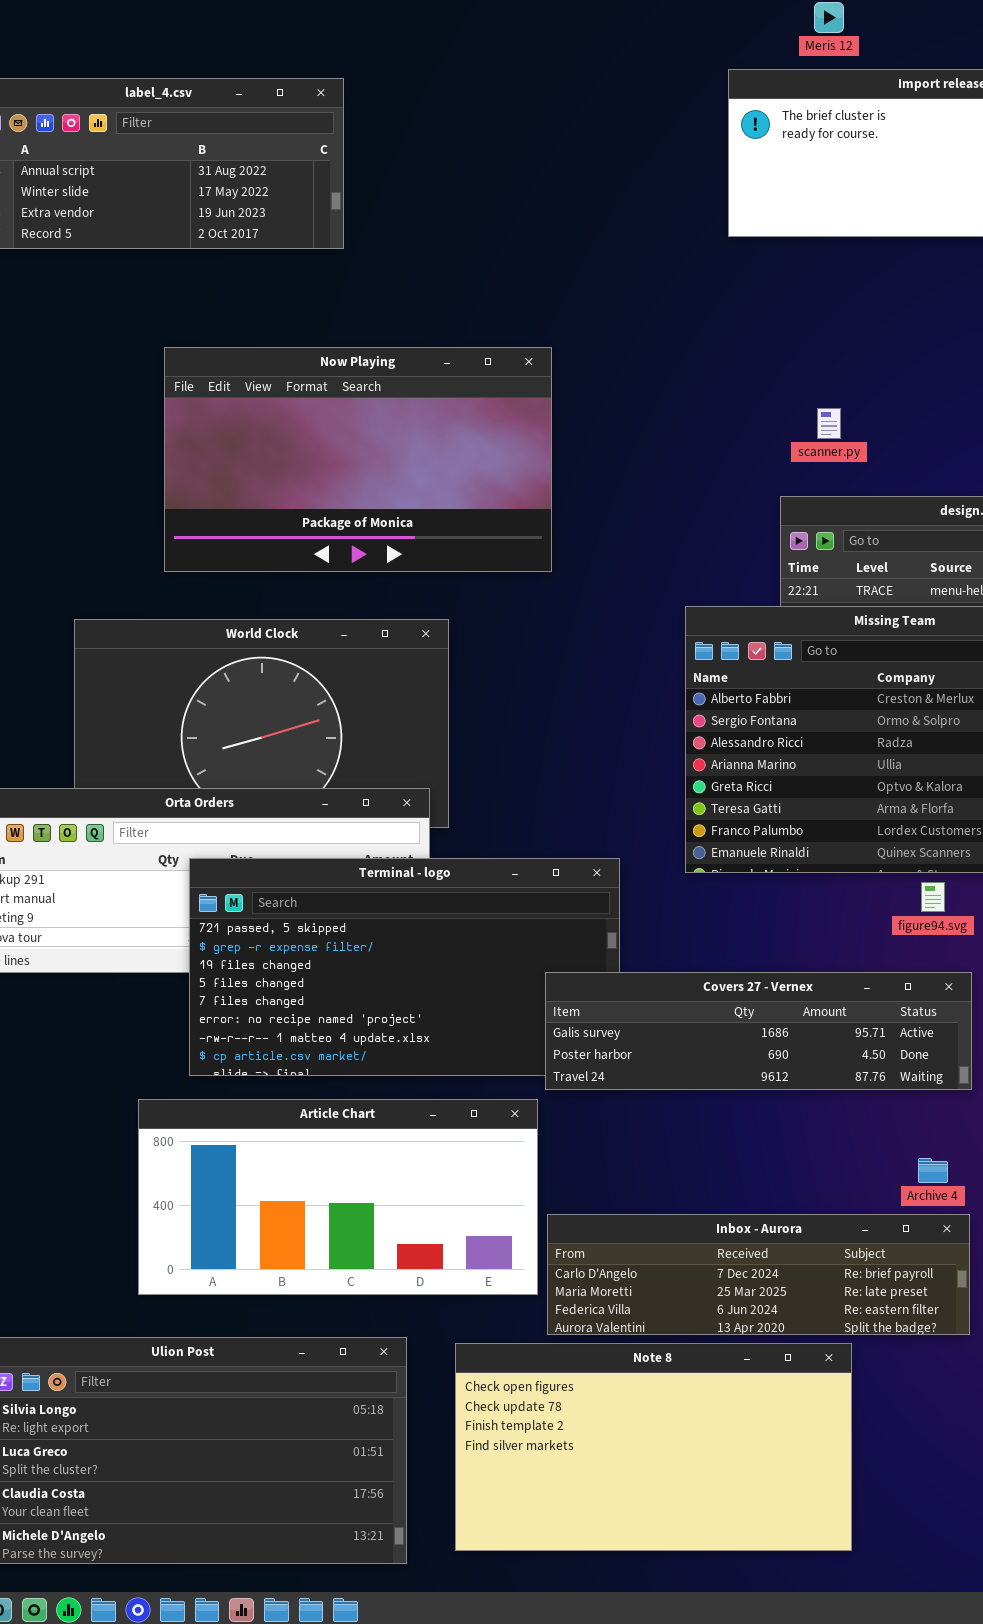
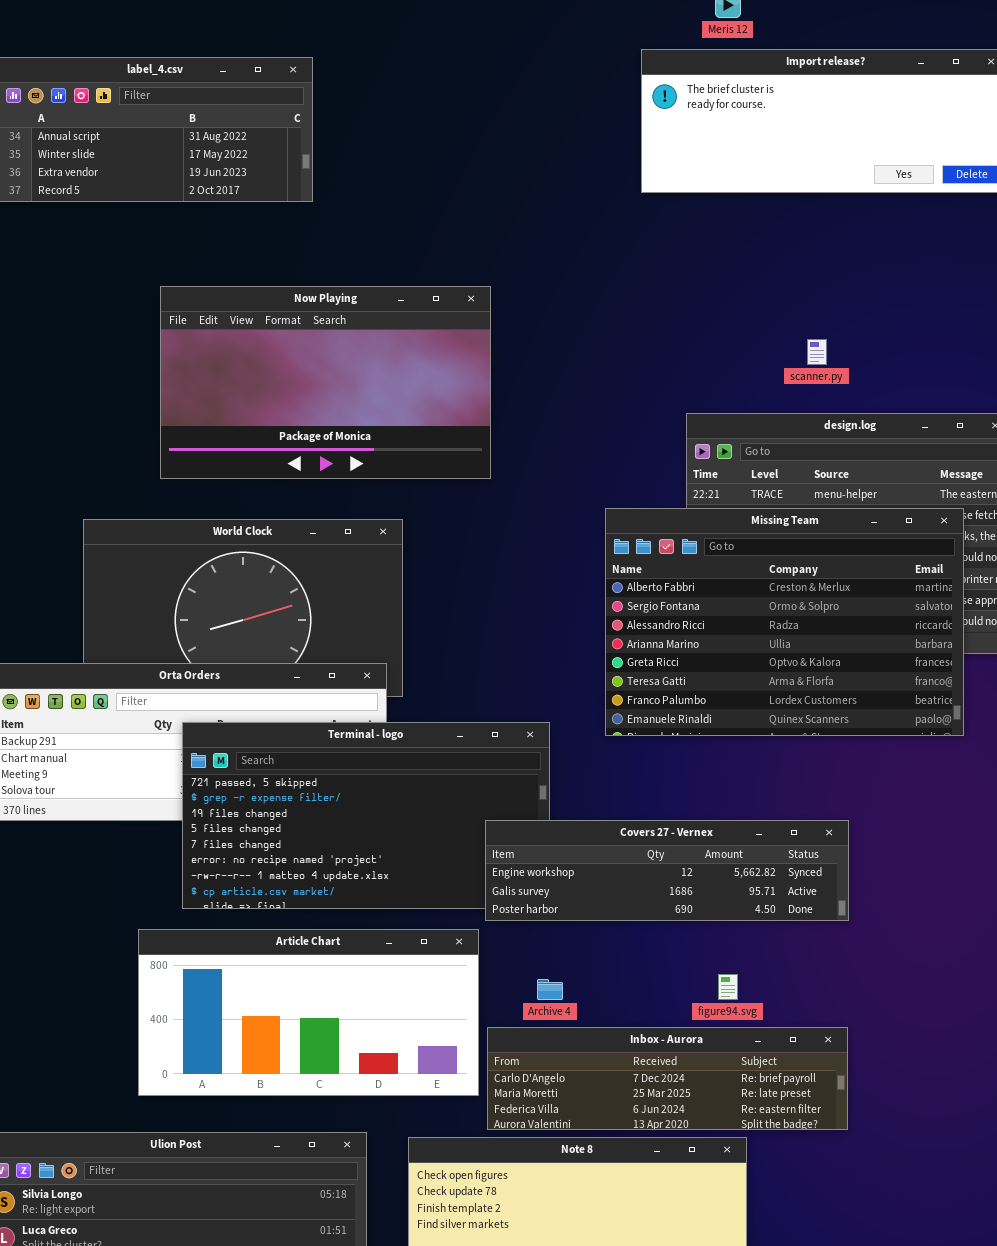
scanner.py: [817,408,841,439] -> [807,339,827,365], moved
figure94.svg: [921,882,945,912] -> [718,974,738,1000], moved
Covers 27 - Vernex: [545,972,972,1090] -> [485,820,849,921], scrolled up 1 row
Archive 4: [918,1158,948,1183] -> [537,979,563,1000], moved

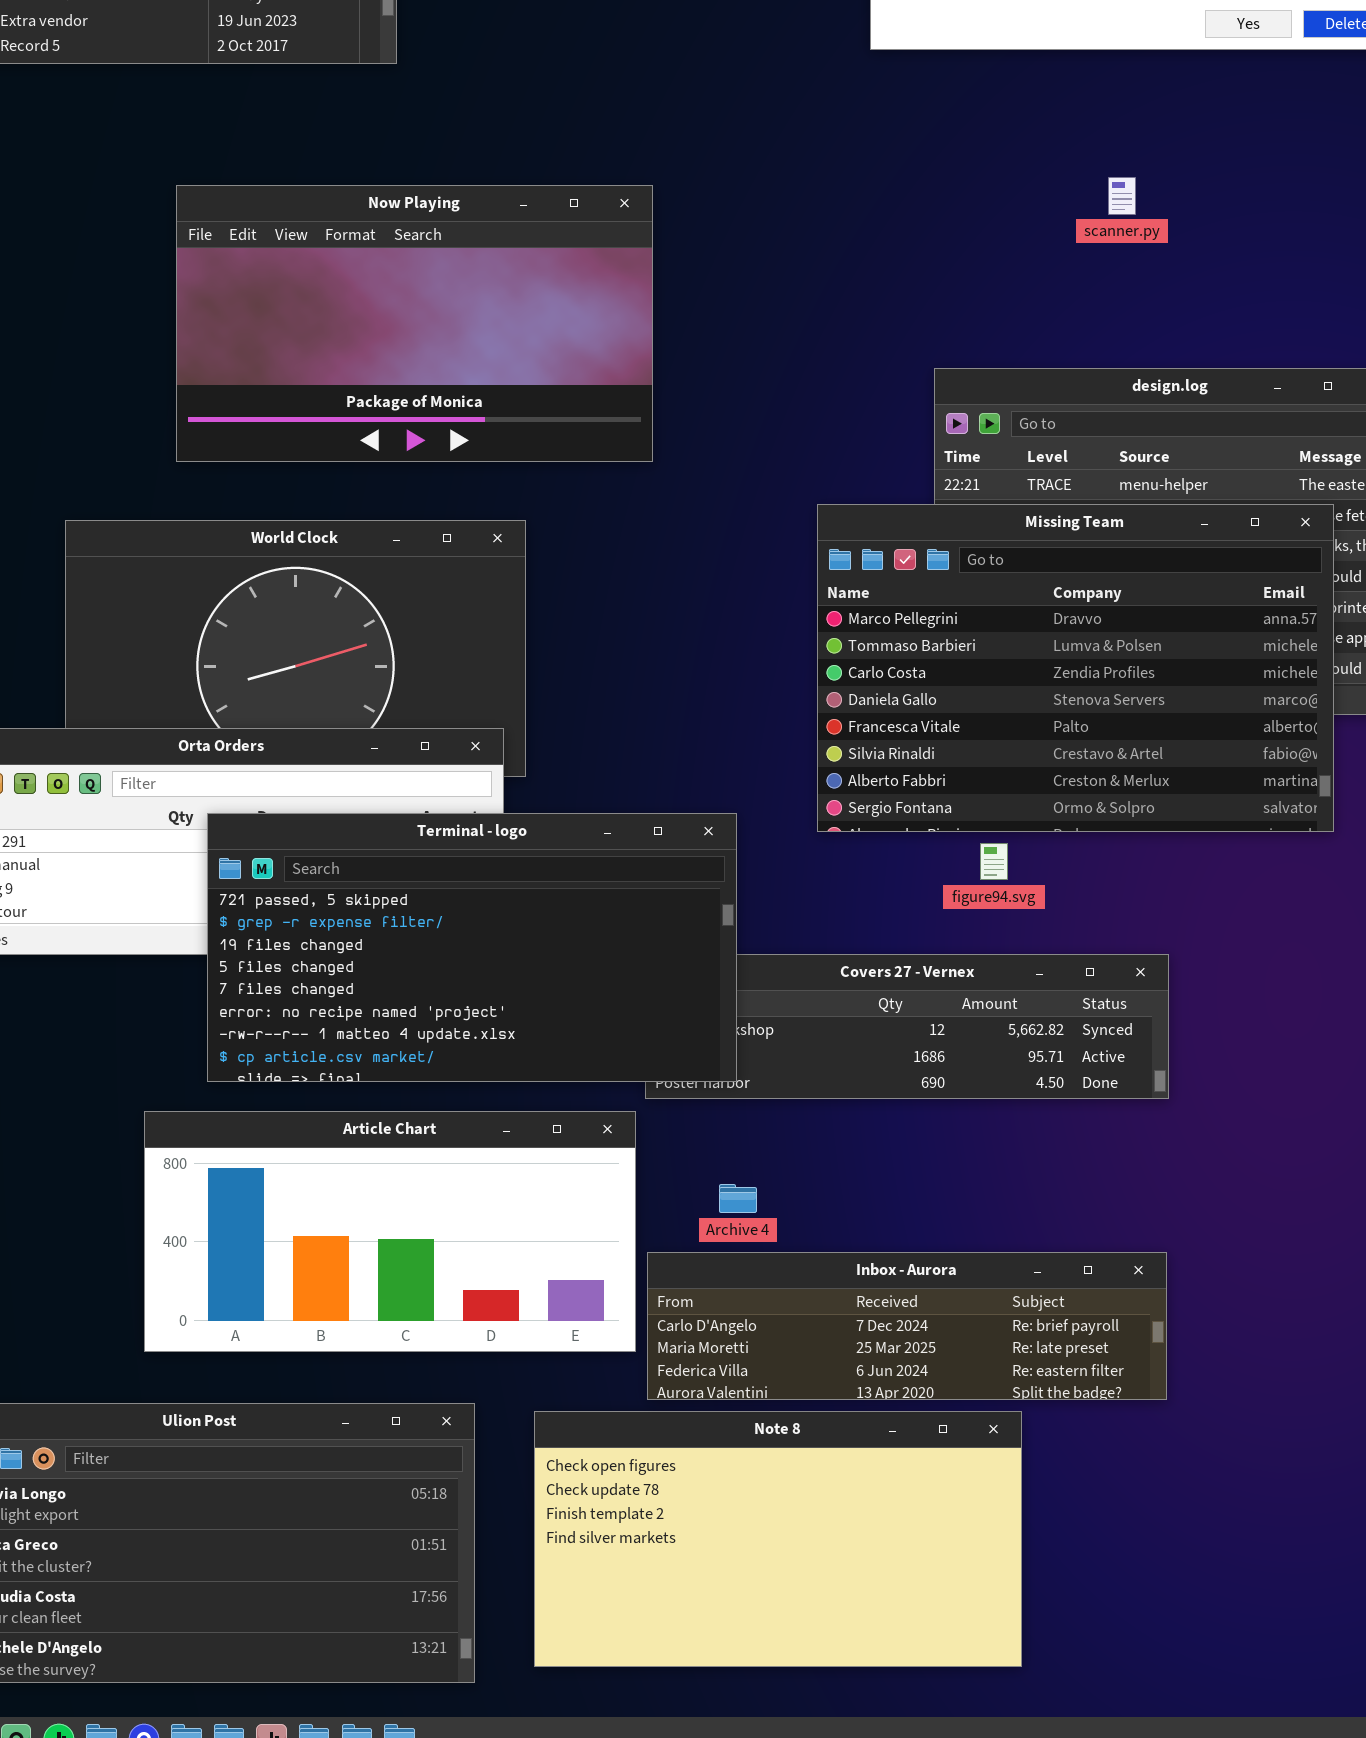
scanner.py: [807,339,827,365] -> [1108,177,1136,215], moved
Missing Team: [605,508,964,736] -> [817,504,1334,832], scrolled up 6 rows
Terminal - logo: [182,722,550,909] -> [207,813,737,1082], raised
figure94.svg: [718,974,738,1000] -> [980,843,1008,880], moved

